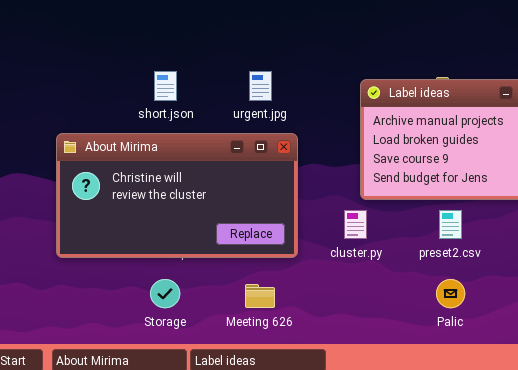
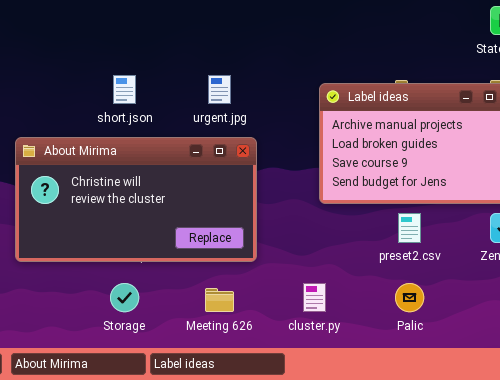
cluster.py: [344,210,367,239] -> [303,283,326,312], moved

